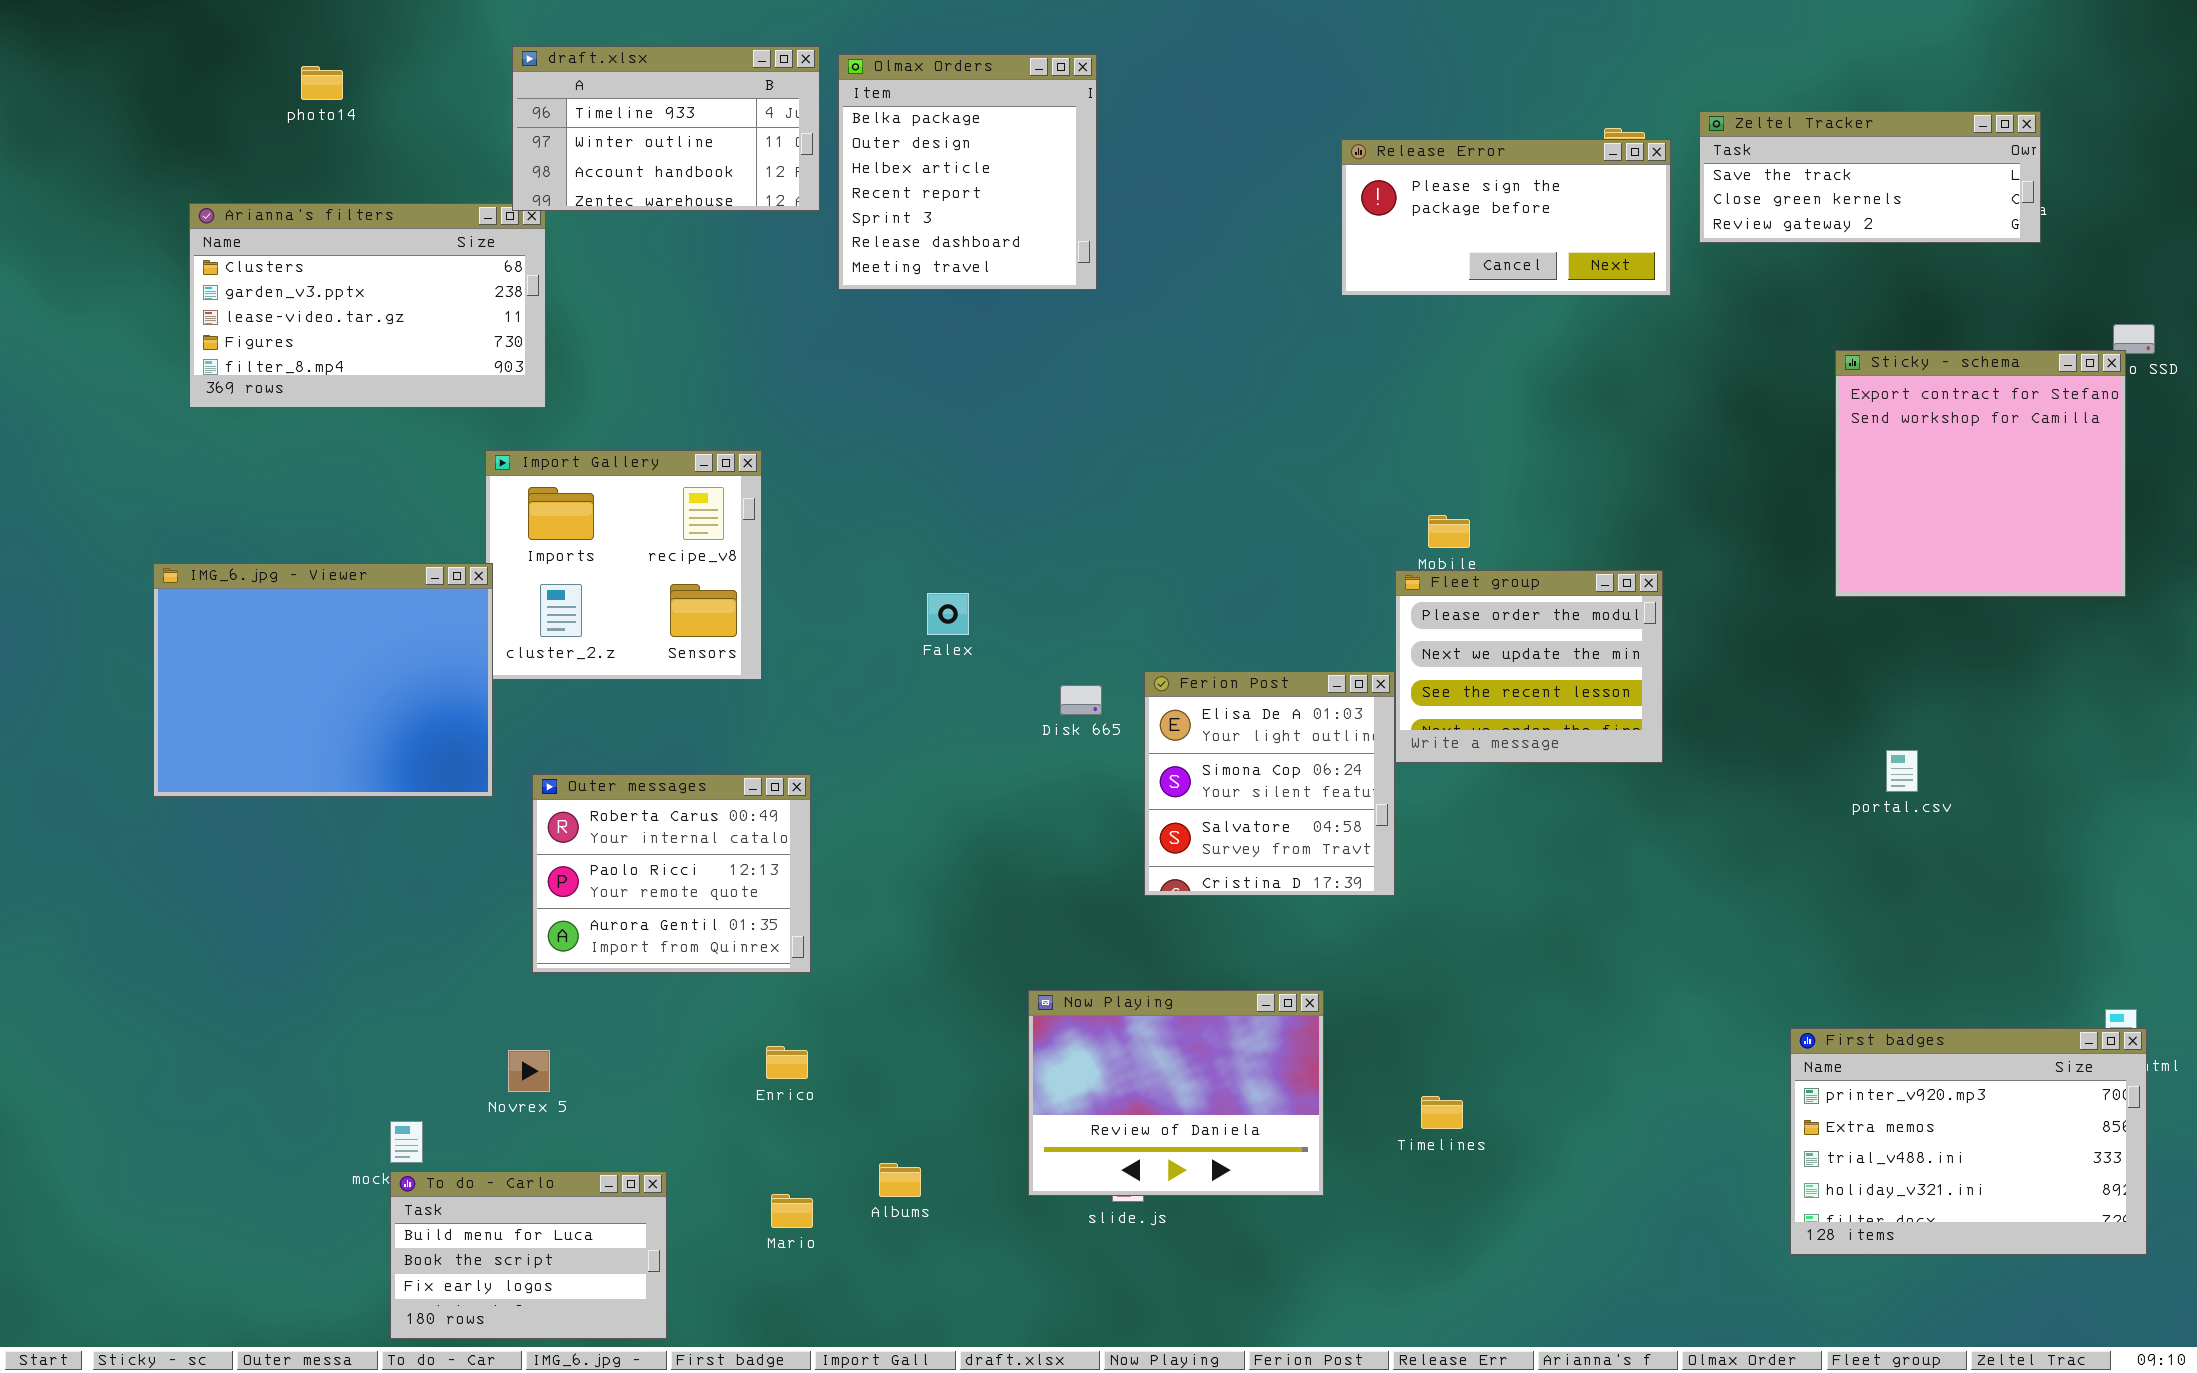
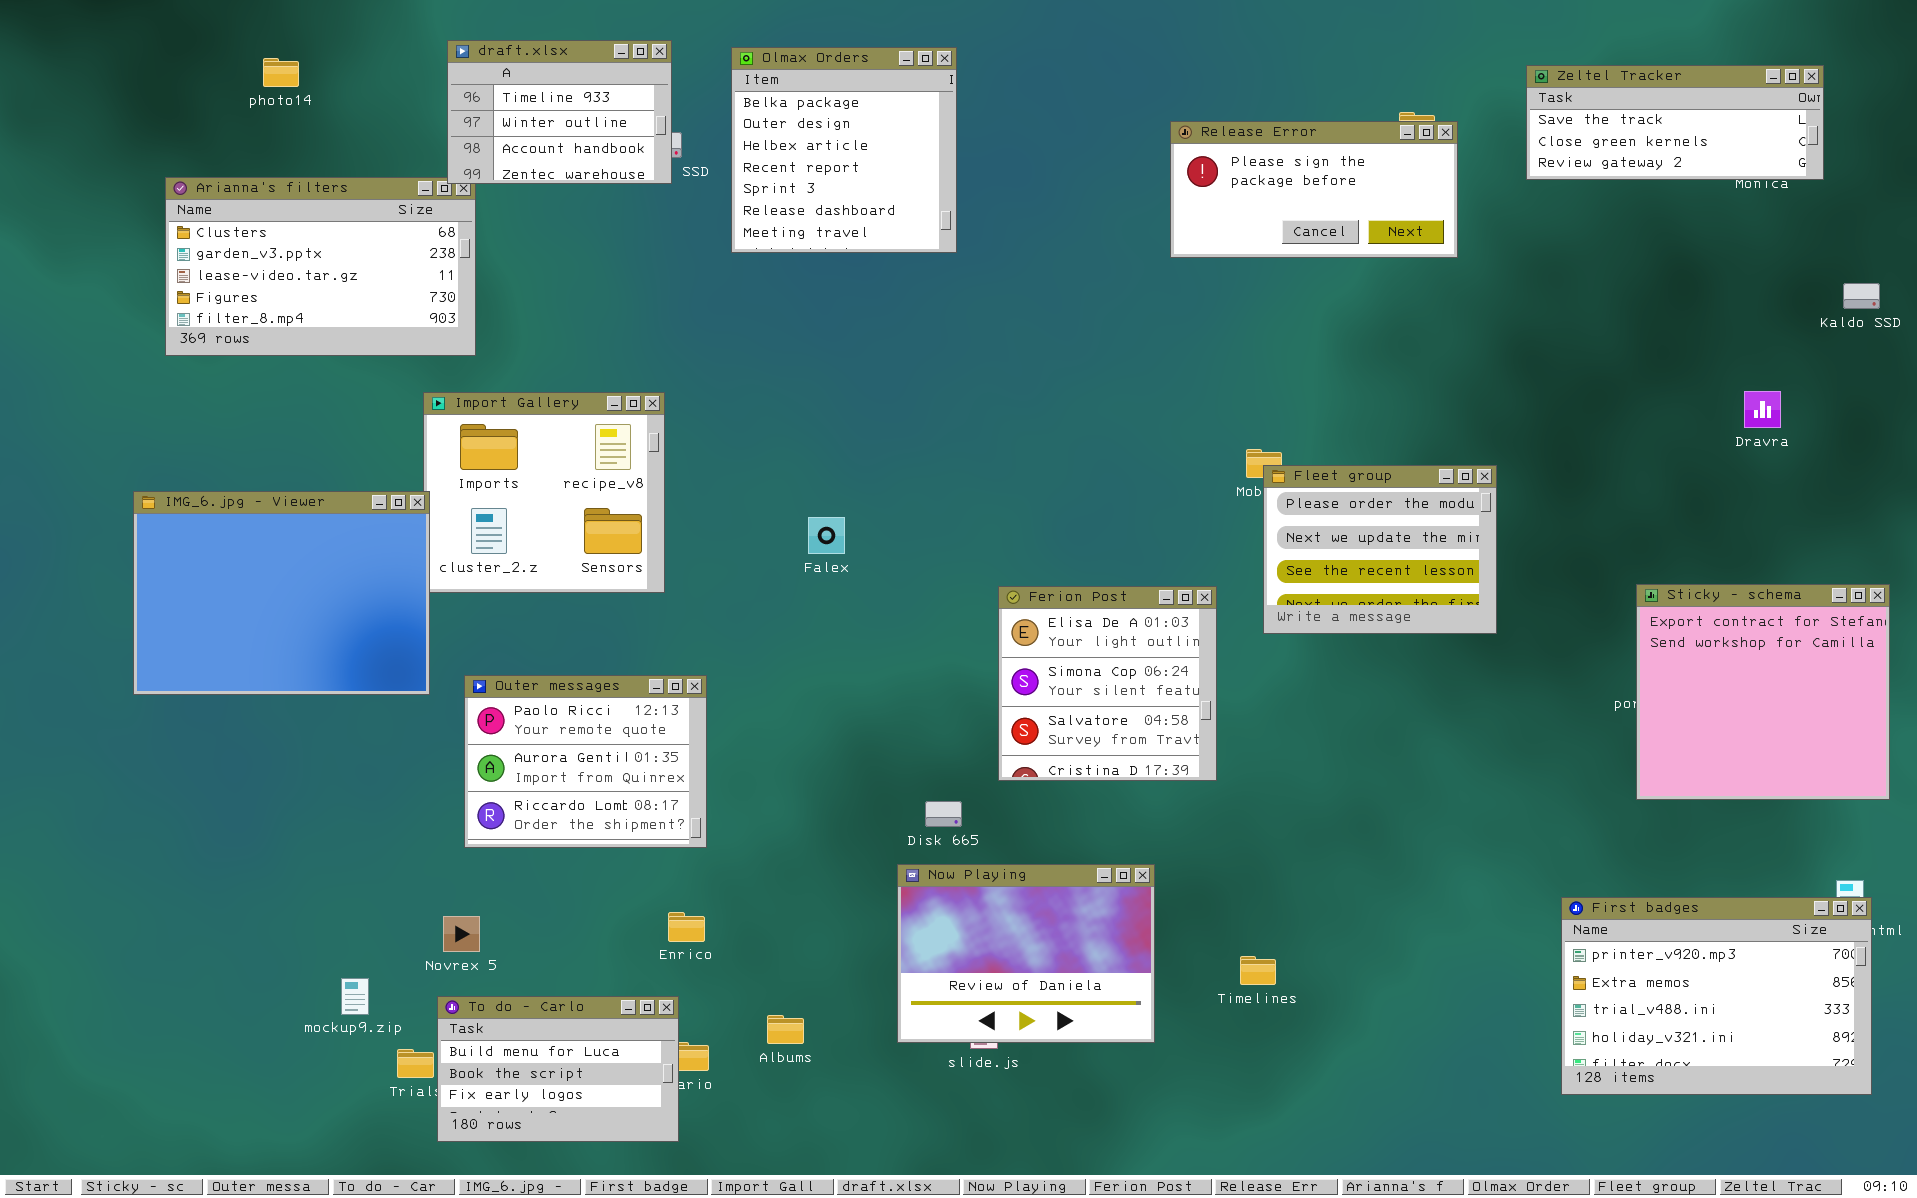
draft.xlsx: [512,46,820,211] -> [447,40,672,184], resized
Zeltel Tracker: [1699,111,2041,243] -> [1526,65,1824,180], moved
Sticky - schema: [1835,350,2126,597] -> [1636,584,1890,800], moved
Fleet group: [1395,570,1663,763] -> [1263,465,1497,634], moved
Disk 665: [1060,685,1102,715] -> [925,801,962,827], moved
Outer messages: [532,774,811,973] -> [464,675,707,848], scrolled down 1 row
To do - Carlo: [390,1171,667,1339] -> [437,996,679,1142], moved

